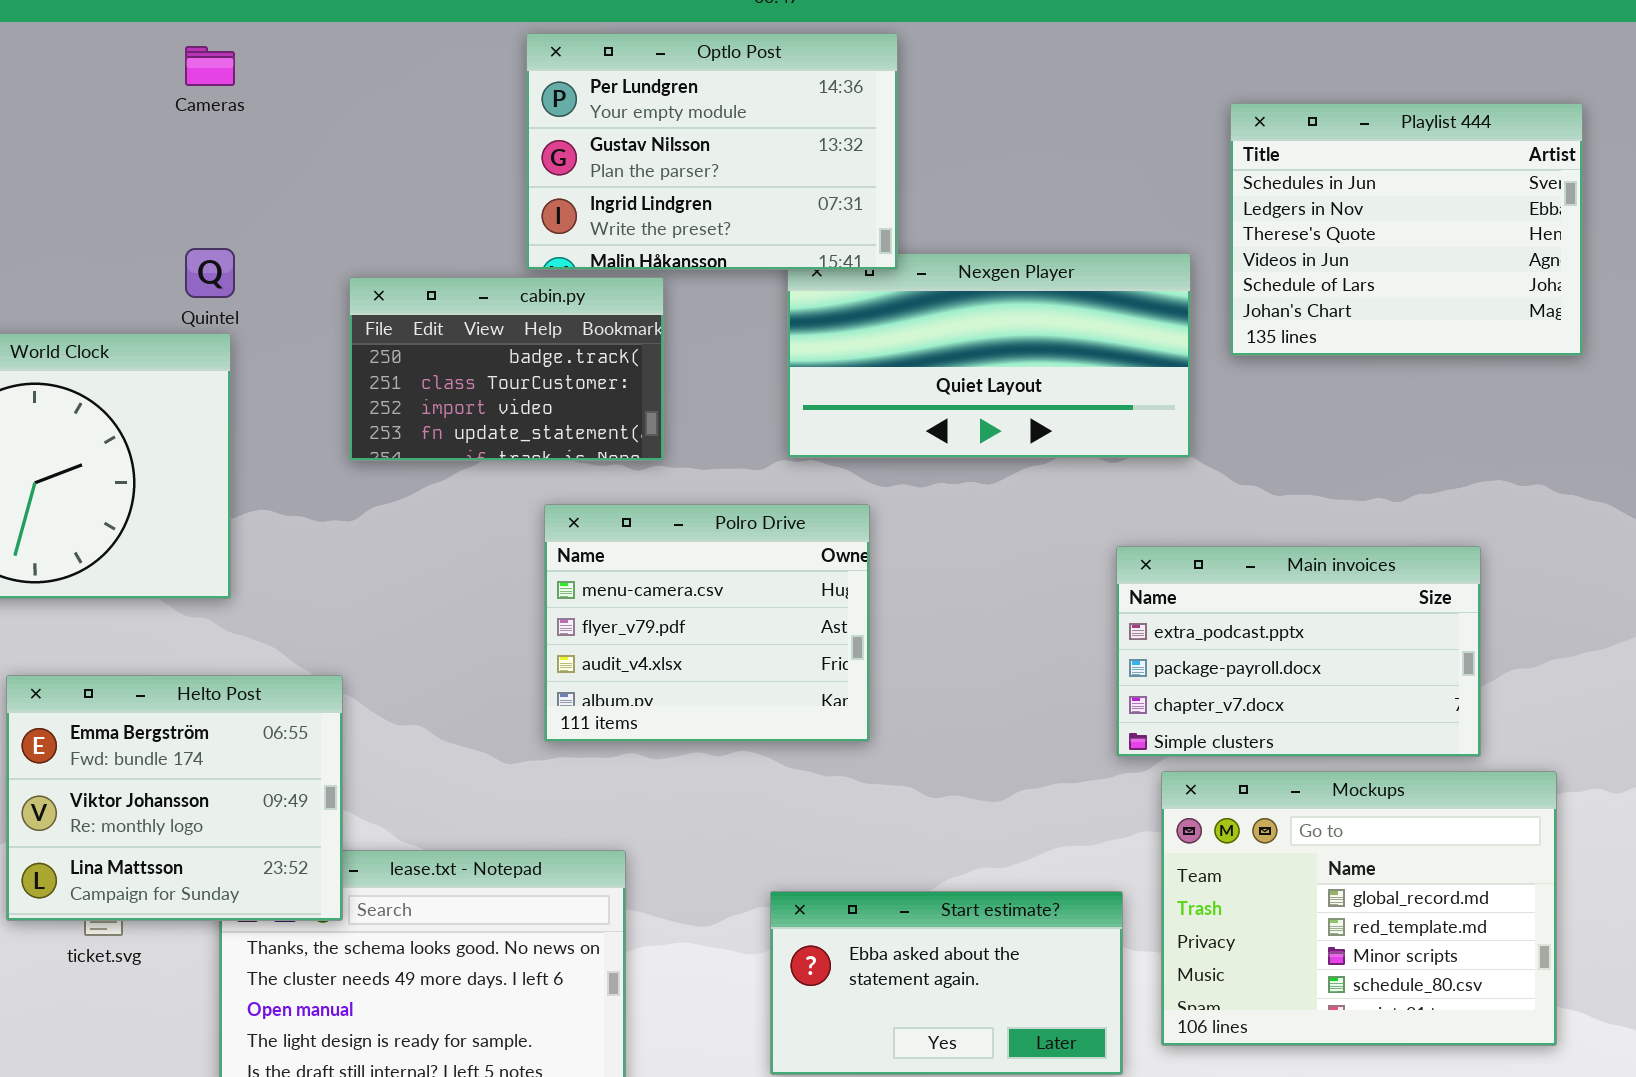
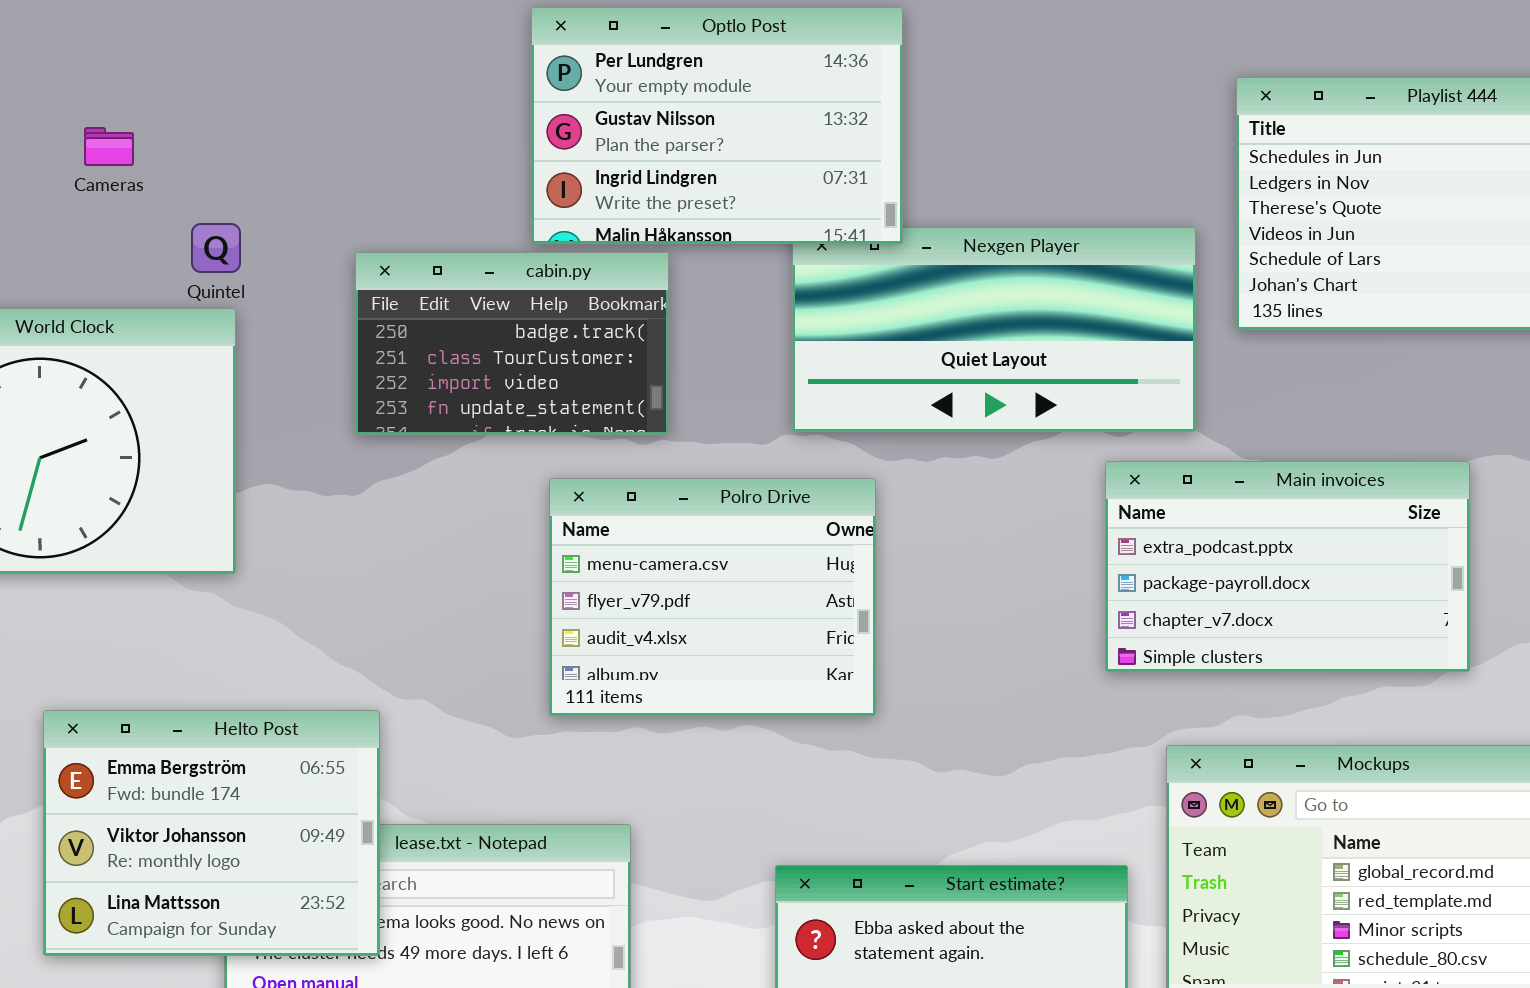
Cameras: [185,46,235,86] -> [84,127,134,166], moved
Main invoices: [1116,546,1481,757] -> [1105,461,1470,672], moved
Helto Post: [6,675,343,921] -> [43,710,380,956], moved

